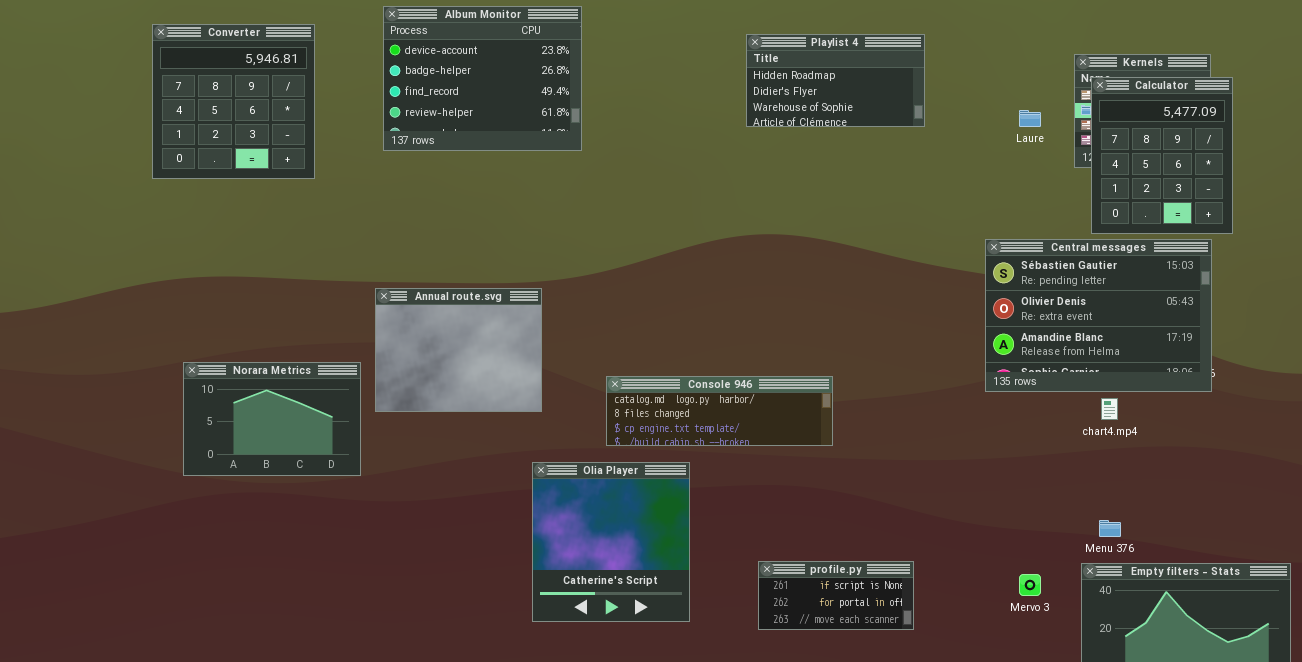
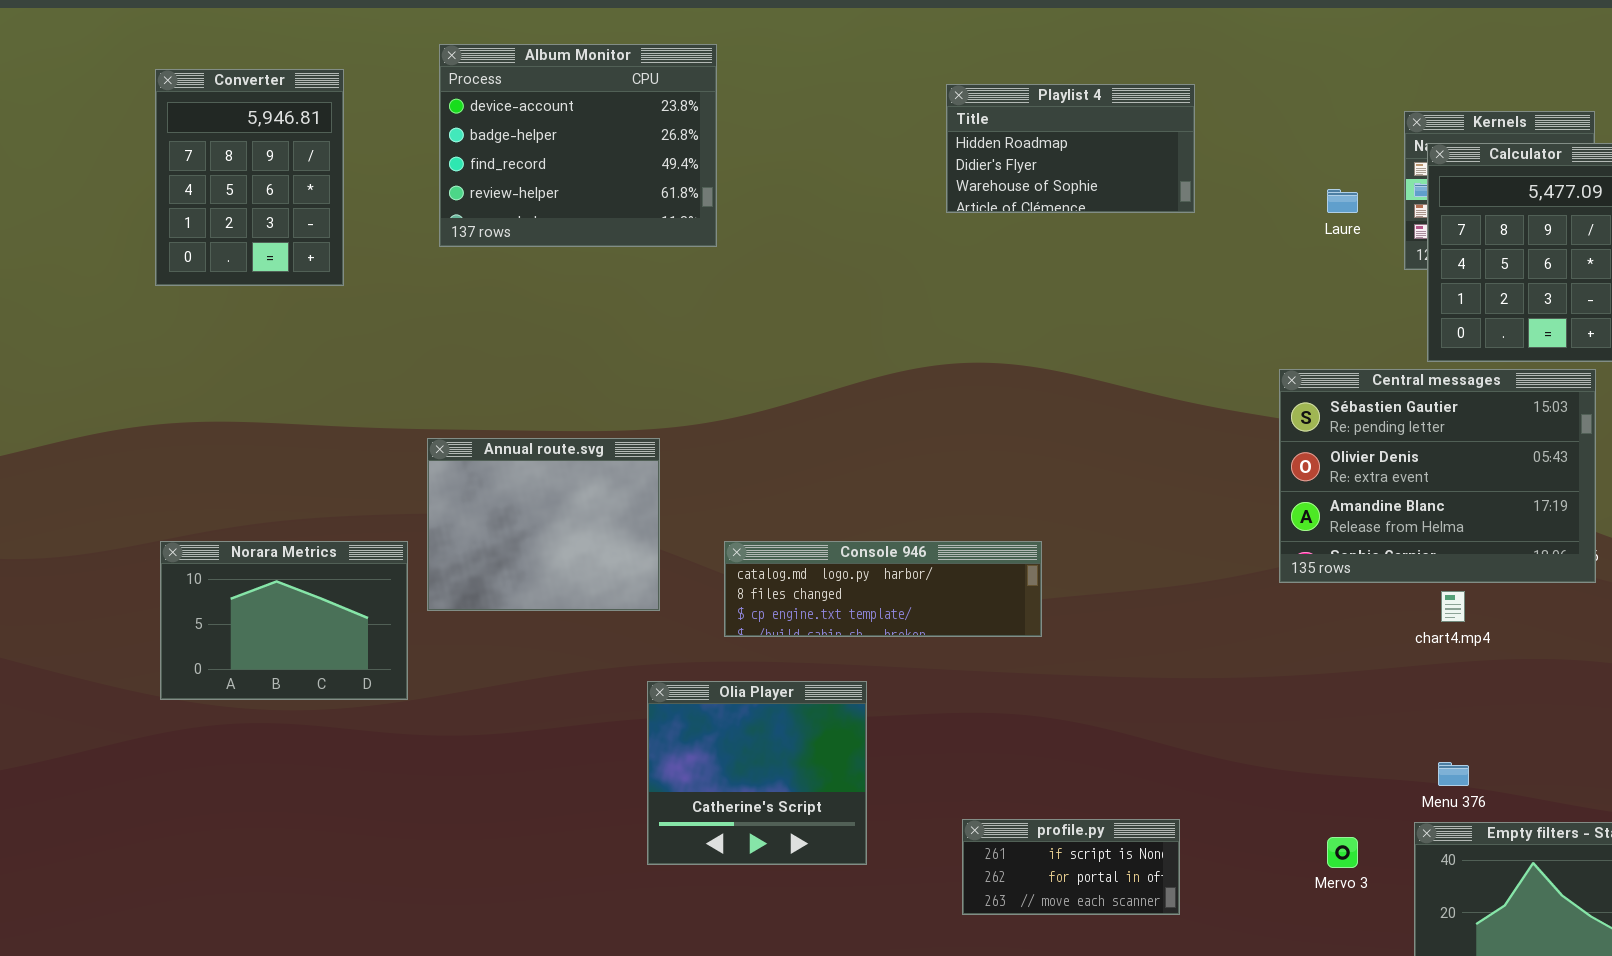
Converter: [152,24,315,179] -> [155,69,344,286], resized
Console 946: [606,376,833,446] -> [724,541,1042,637], moved
Olia Player: [532,462,690,622] -> [647,681,867,865], resized

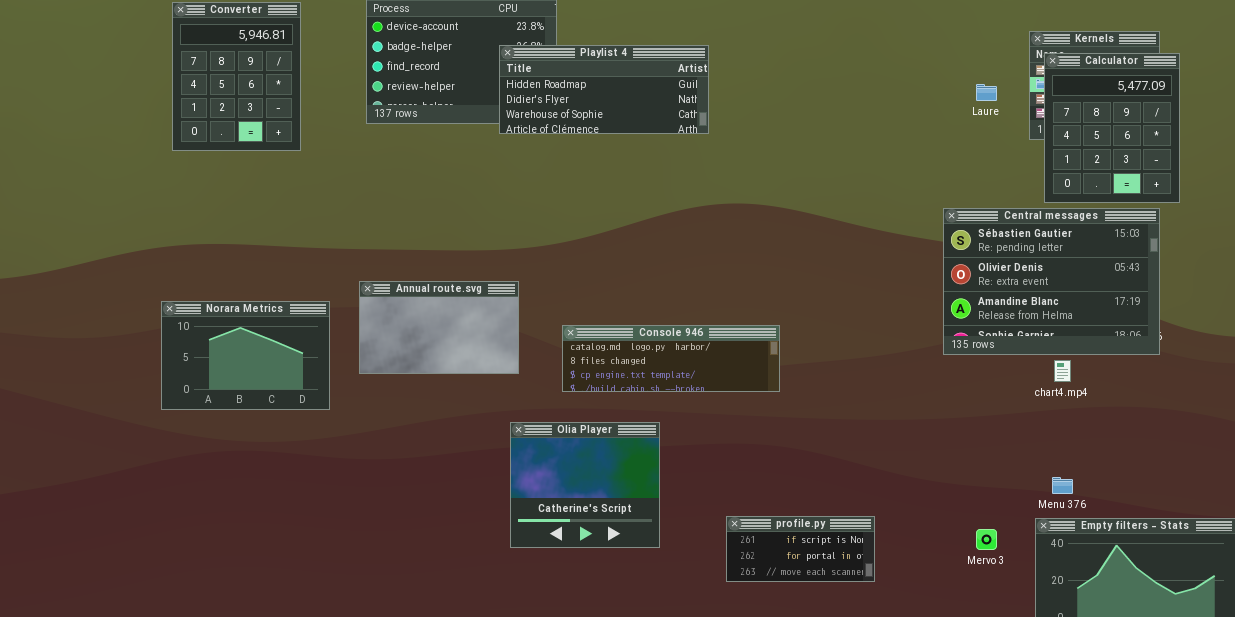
Playlist 4: [946,84,1195,213] -> [499,45,709,134], moved, resized
Annual route.svg: [427,438,660,611] -> [359,281,519,374], resized
Norara Metrics: [160,541,408,700] -> [161,301,330,410], moved

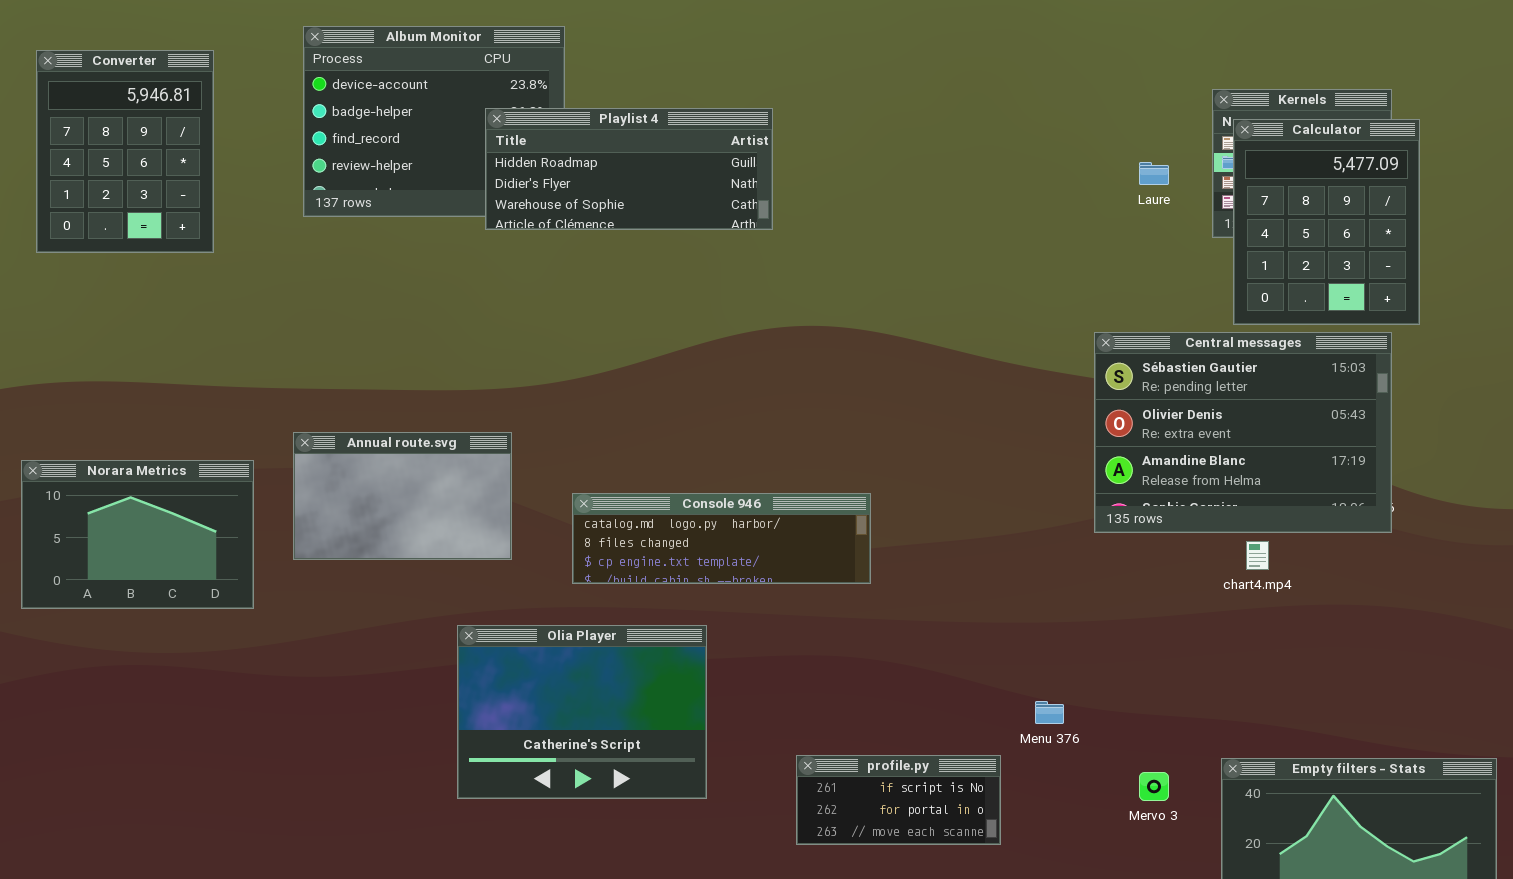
Olia Player: [510,422,660,548] -> [457,625,707,799], resized
Menu 376: [1052,477,1073,494] -> [1035,701,1064,724], moved

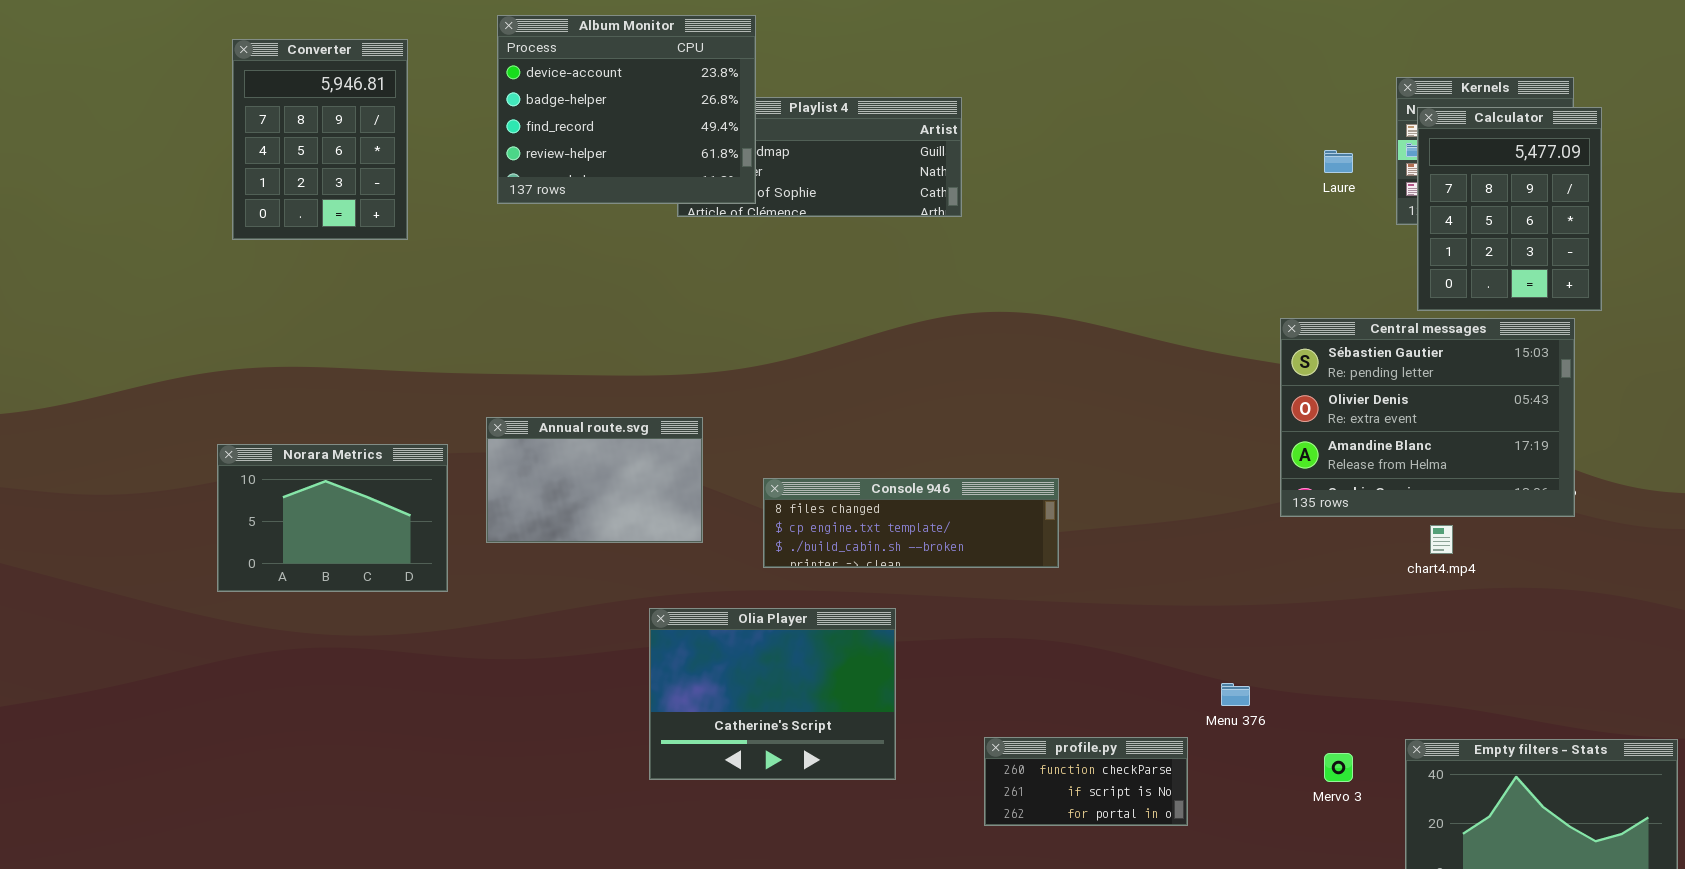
Album Monitor: [303,26,565,217] -> [497,15,756,204], raised
Console 946: [572,493,871,584] -> [763,478,1059,568], scrolled down 1 row
profile.py: [796,755,1001,845] -> [984,737,1188,826], scrolled up 1 row

